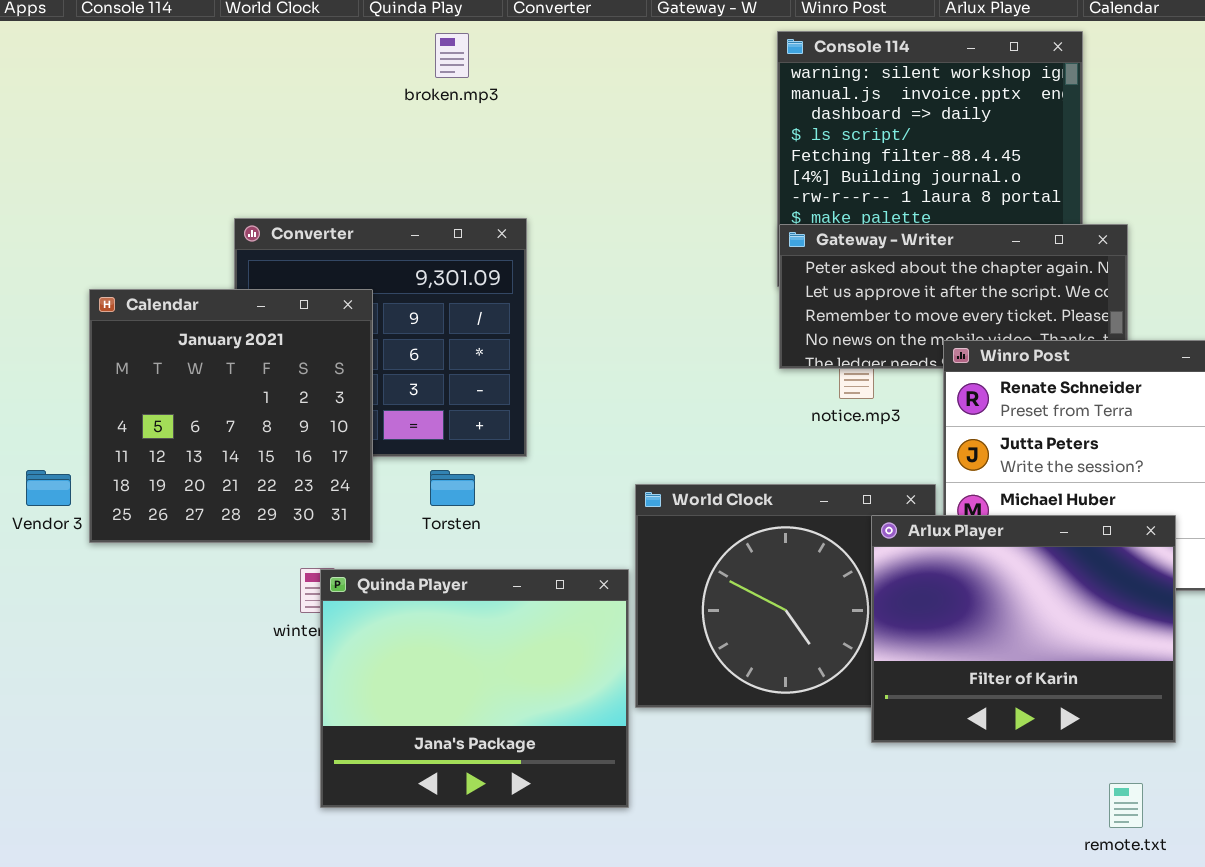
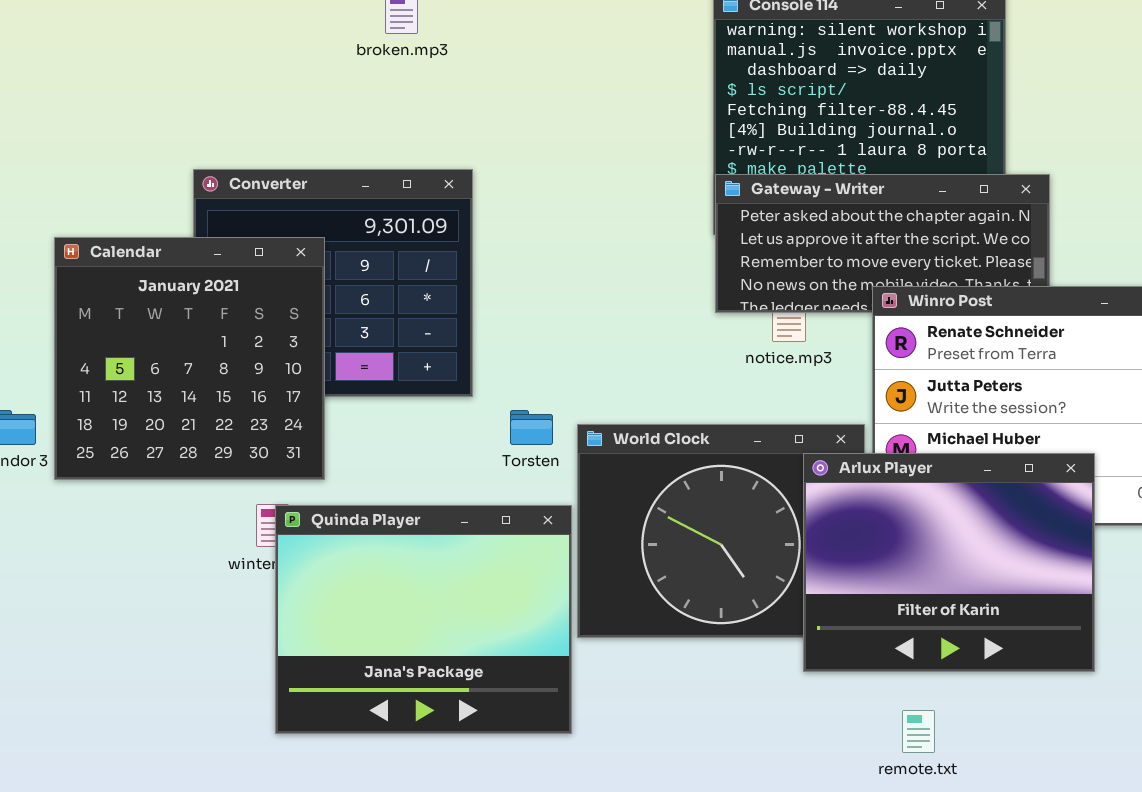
Torsten: [430,470,475,506] -> [510,410,553,445], moved
remote.txt: [1109,783,1143,828] -> [902,710,935,753], moved

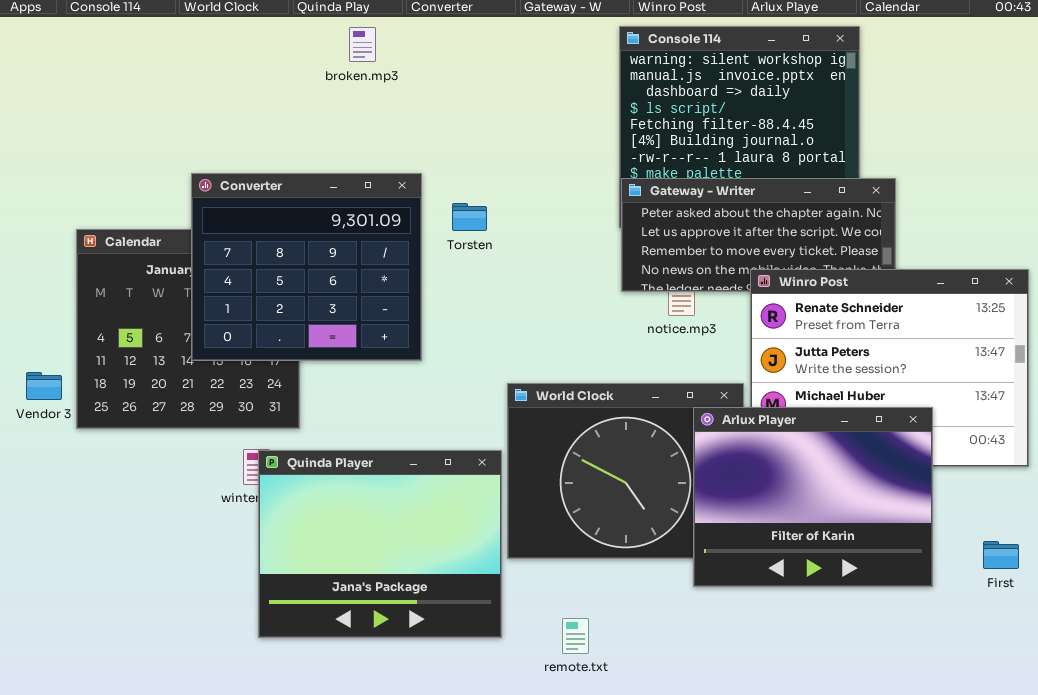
Converter: [193,169,473,397] -> [191,173,422,361], raised
Torsten: [510,410,553,445] -> [452,203,487,231], moved
remote.txt: [902,710,935,753] -> [562,618,589,654], moved

